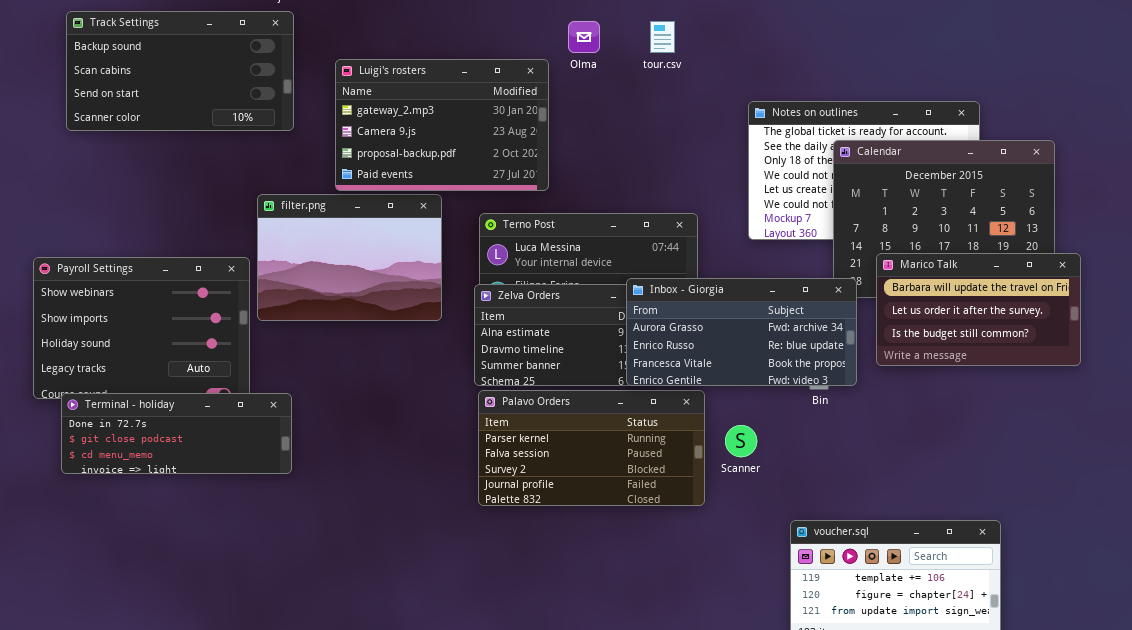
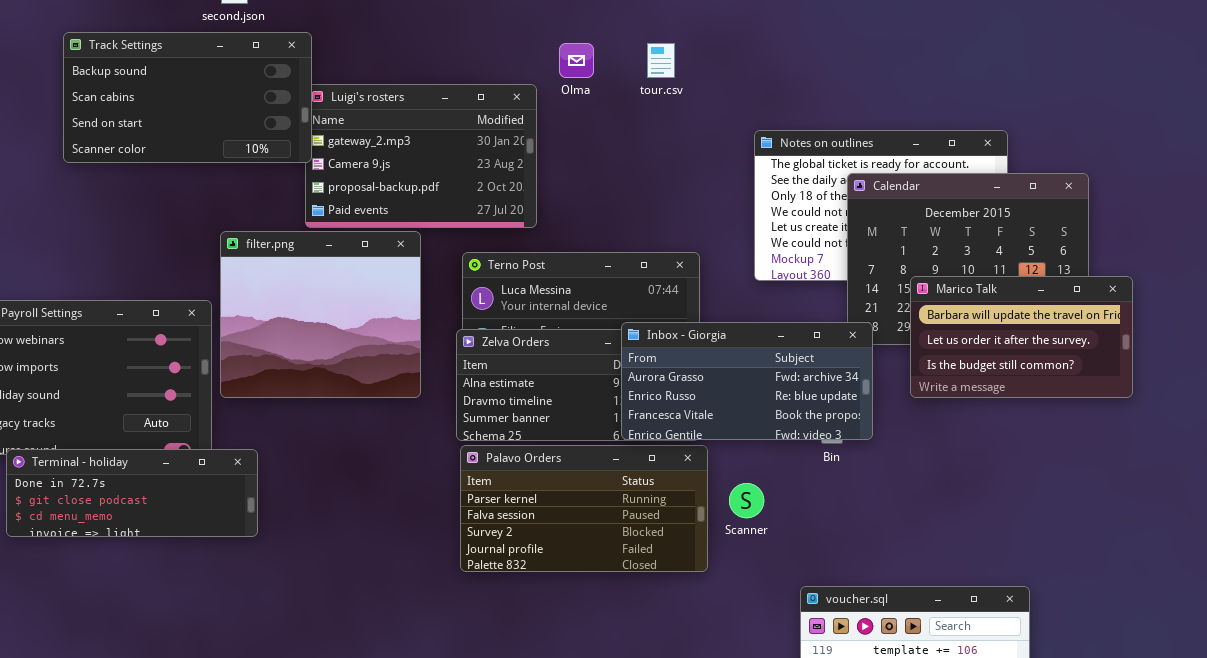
Track Settings: [66,11,294,131] -> [63,32,312,163], moved
filter.png: [257,194,442,321] -> [220,231,421,398], resized
Marico Talk: [876,253,1081,366] -> [910,276,1133,398], moved

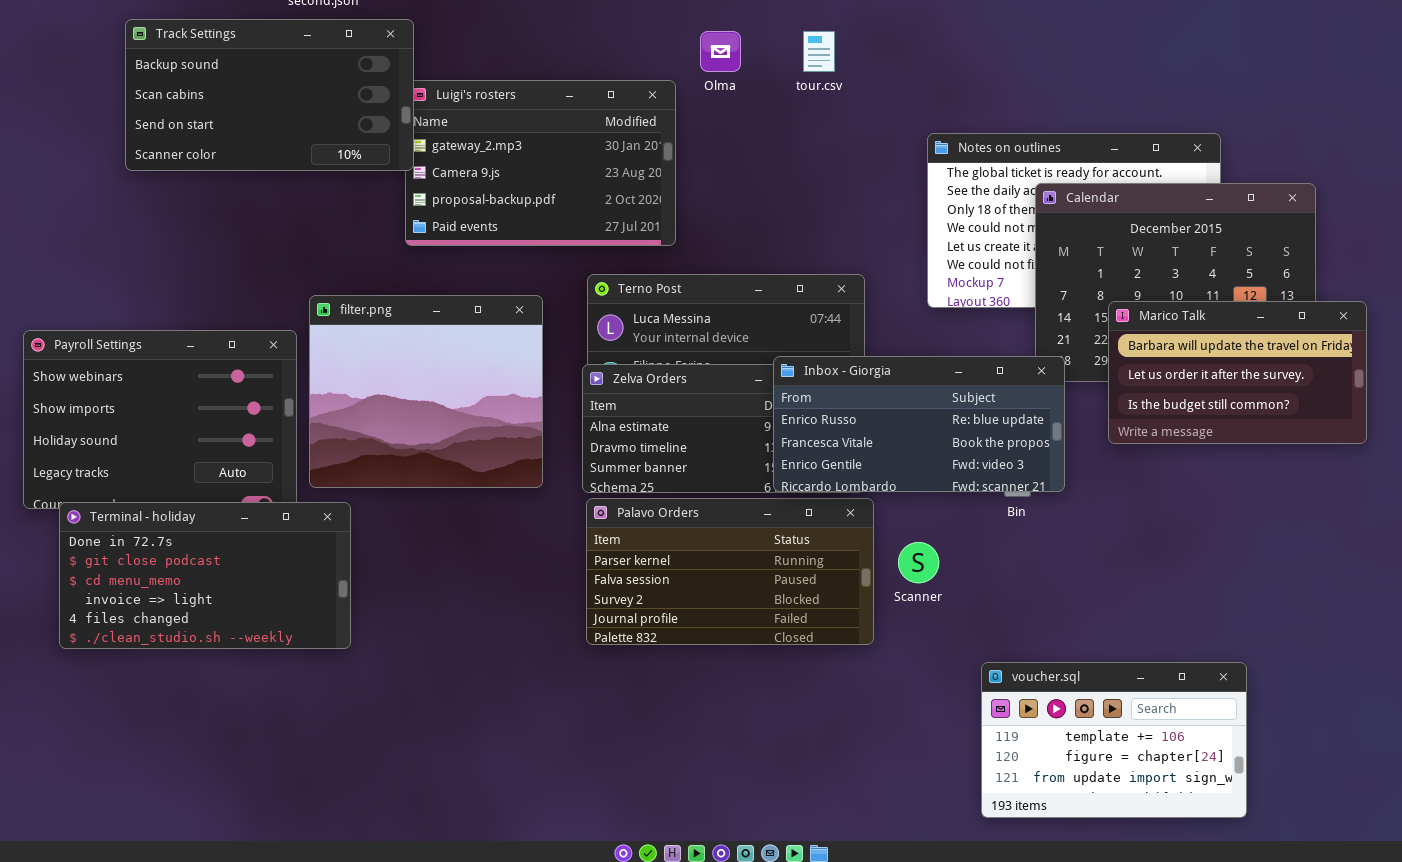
filter.png: [220,231,421,398] -> [309,295,543,488], moved
Inbox - Giorgia: [621,322,873,440] -> [773,356,1065,492], scrolled down 1 row
Terminal - holiday: [6,449,258,537] -> [59,502,351,649], resized

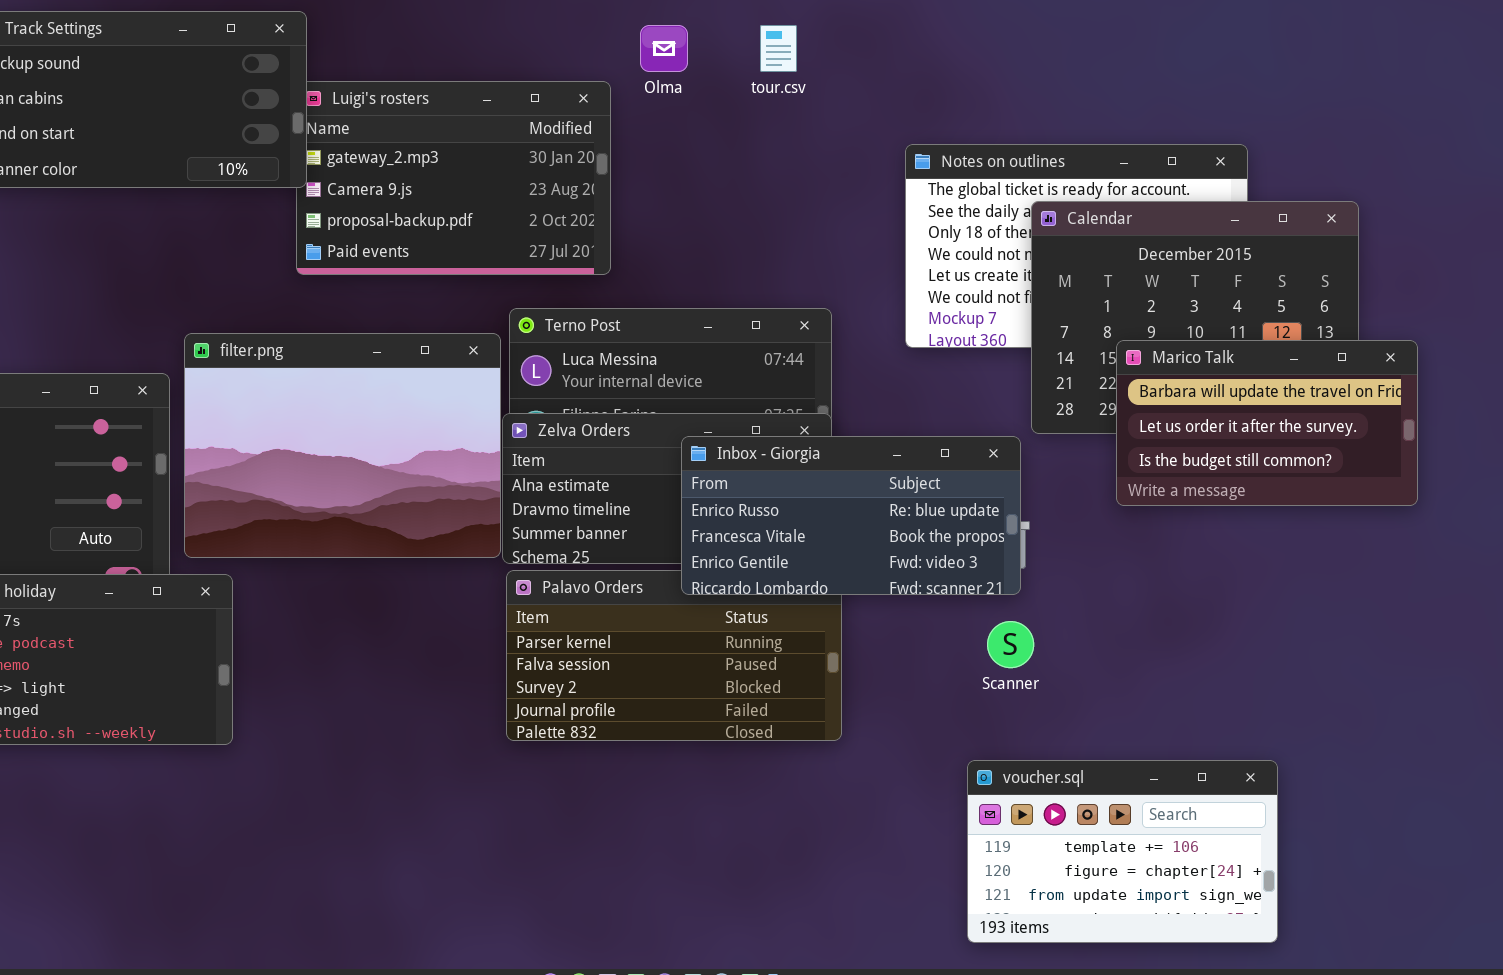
filter.png: [309,295,543,488] -> [184,333,501,558], resized
Inbox - Giorgia: [773,356,1065,492] -> [681,436,1021,595], moved
Scanner: [898,542,939,583] -> [987,621,1034,668], moved

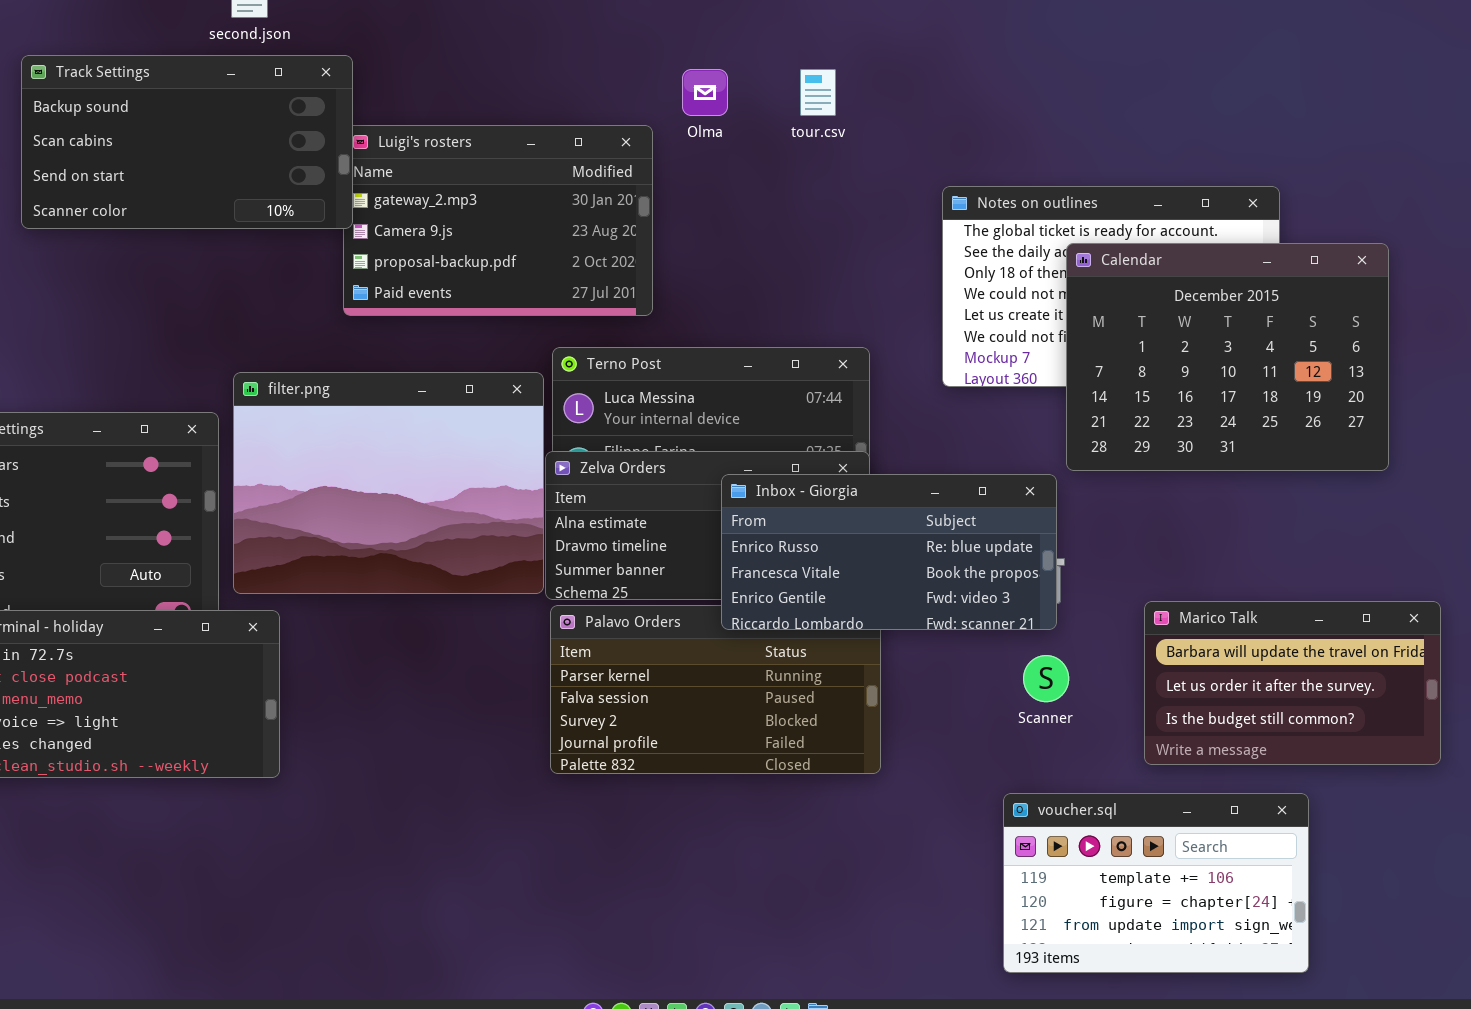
Marico Talk: [1116,340,1418,506] -> [1144,601,1441,765], moved

